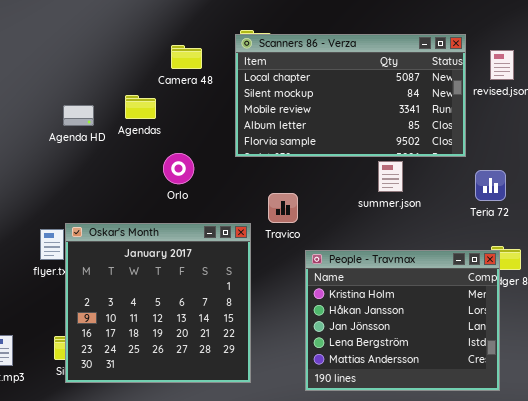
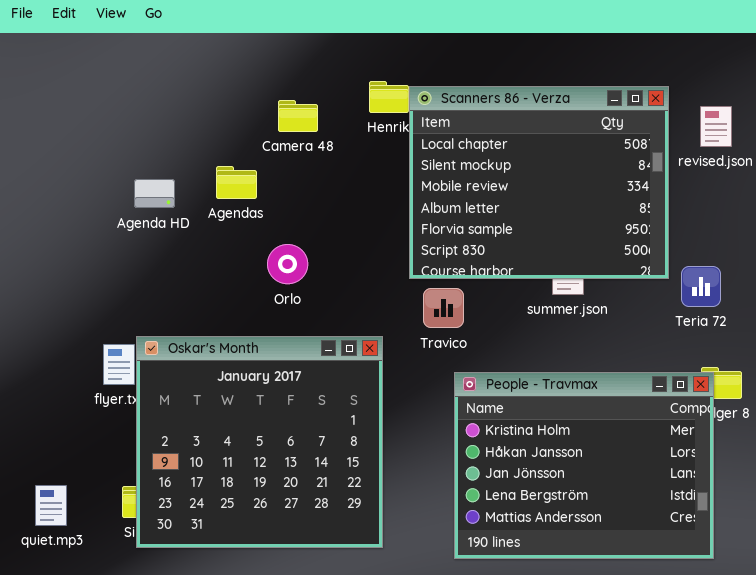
Scanners 86 - Verza: [235,34,466,157] -> [409,86,669,279], resized
Travico: [268,193,298,223] -> [423,288,464,328], moved

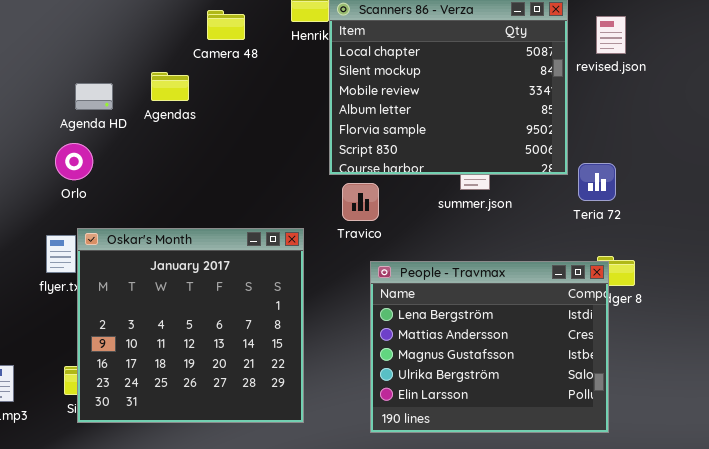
Orlo: [267,244,308,284] -> [55,143,93,180], moved
People - Travmax: [454,372,714,559] -> [370,261,609,433], scrolled down 3 rows

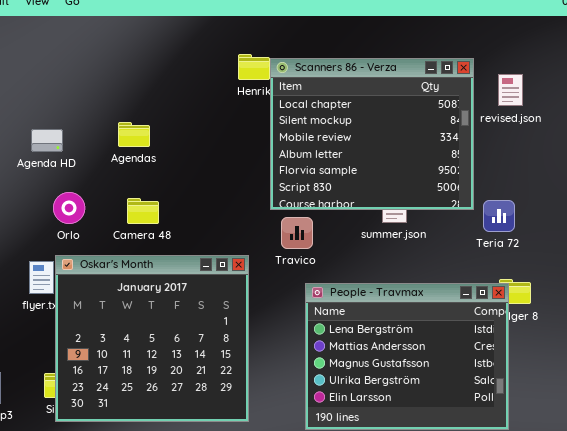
Camera 48: [207,10,245,40] -> [127,198,159,224], moved
Agenda HD: [75,83,113,110] -> [31,129,63,152], moved
Orlo: [55,143,93,180] -> [53,192,85,224], moved

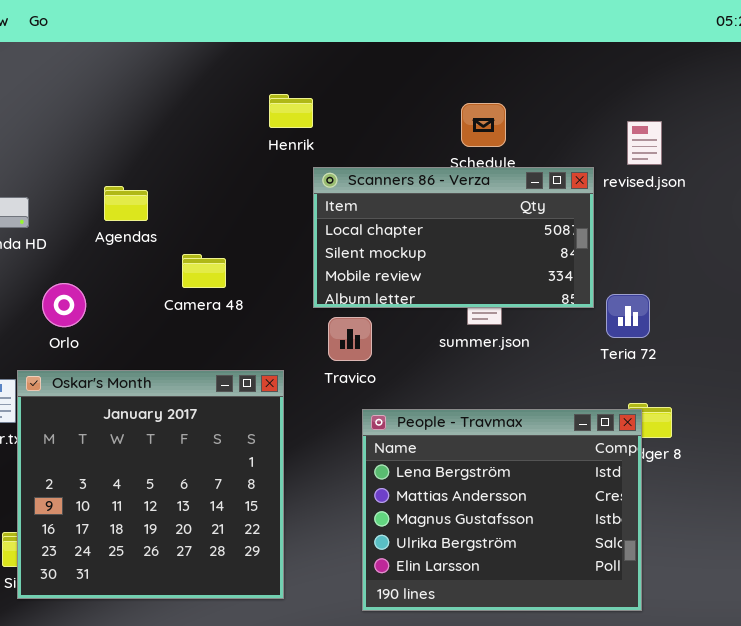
Scanners 86 - Verza: [270,58,474,210] -> [313,167,594,308], resized
Orlo: [53,192,85,224] -> [42,283,86,327], moved
Camera 48: [127,198,159,224] -> [182,254,226,288], moved

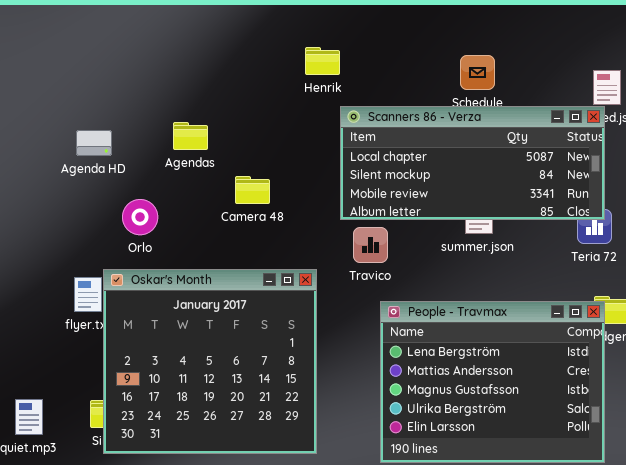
Scanners 86 - Verza: [313,167,594,308] -> [340,106,605,220], resized

